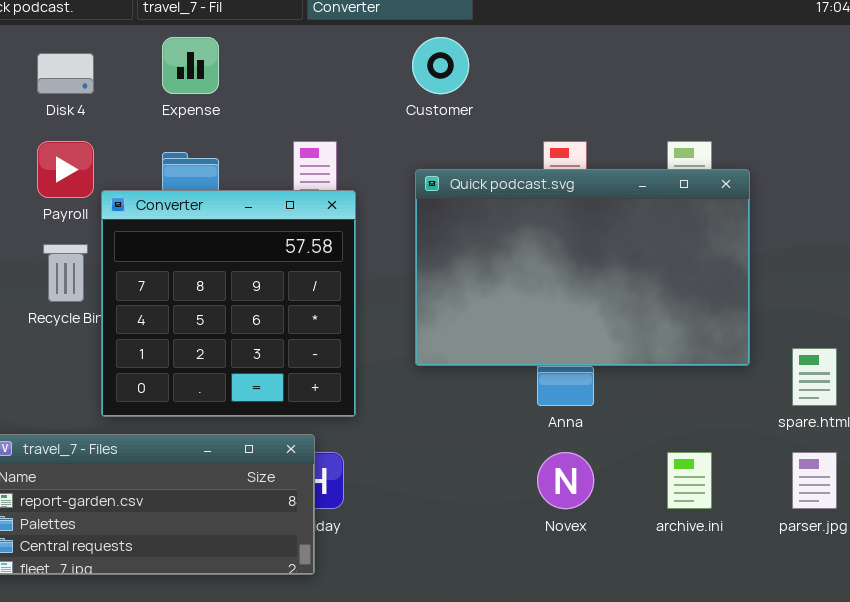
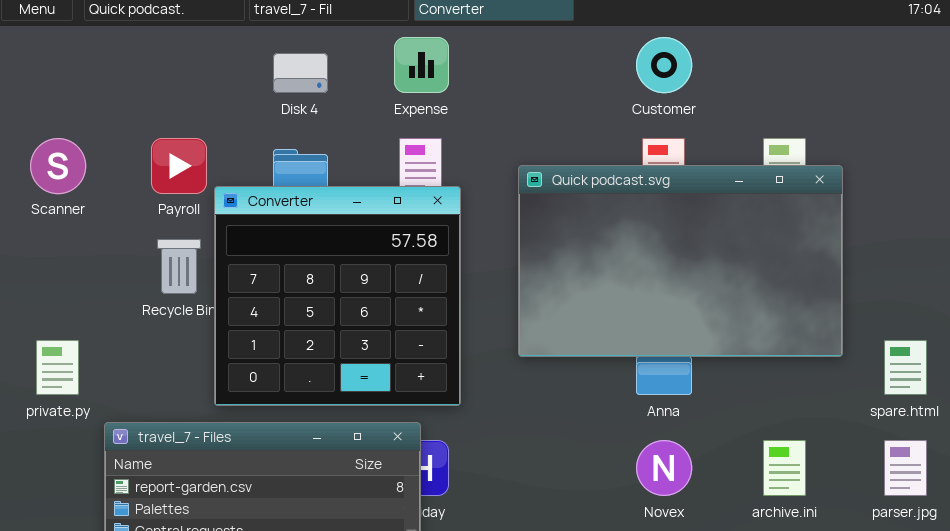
Expense: [162,37,219,94] -> [394,37,449,93], moved
Customer: [412,37,469,94] -> [636,37,692,93], moved
Disk 4: [37,53,94,94] -> [273,53,328,93], moved

